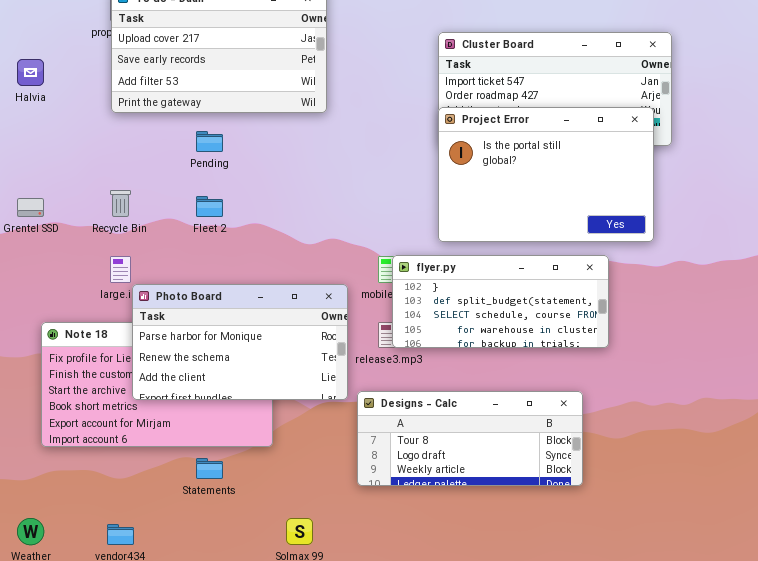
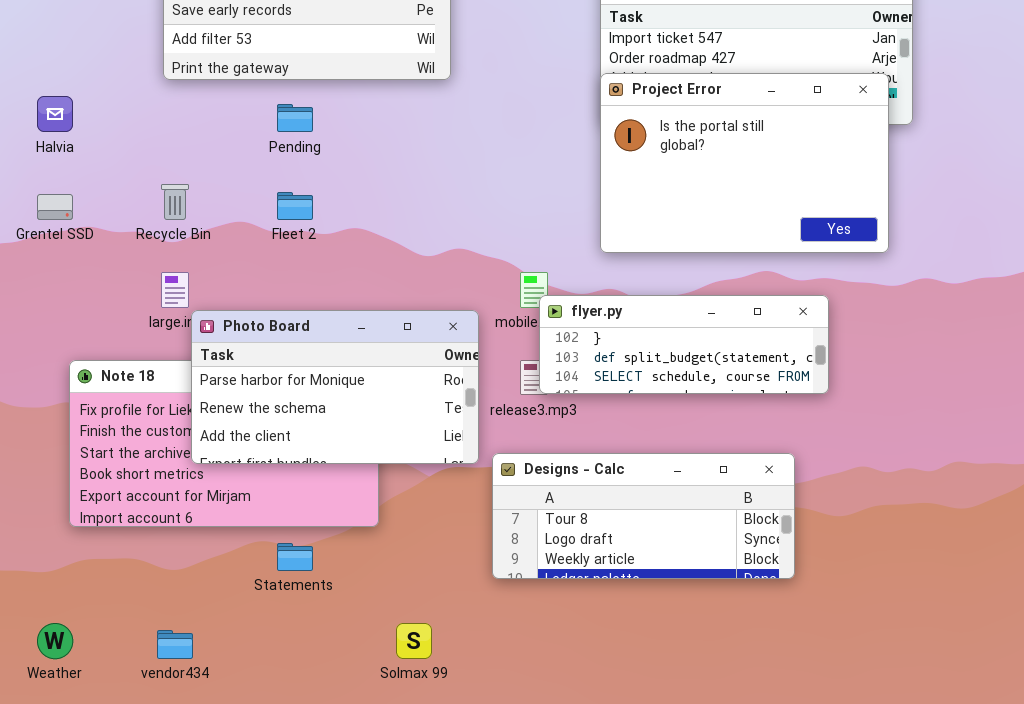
Halvia: [17,59,44,86] -> [37,96,73,132], moved
flyer.py: [392,255,609,348] -> [539,295,829,394], resized

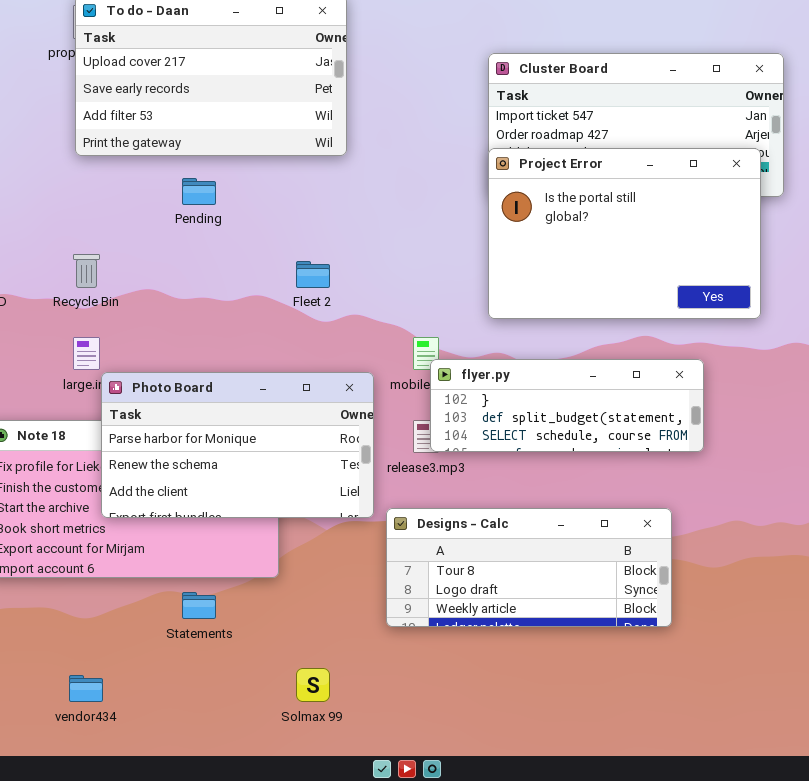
Fleet 2: [277,192,313,220] -> [296,261,330,288], moved

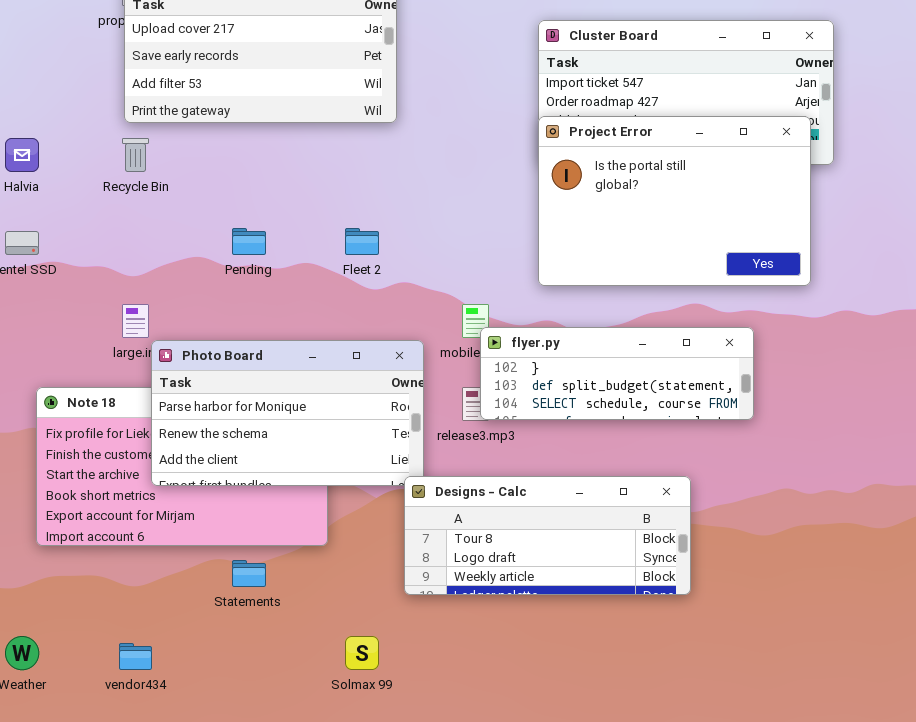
Pending: [182,178,216,205] -> [232,228,266,255], moved
Recycle Bin: [73,254,100,288] -> [122,138,149,172], moved
Designs - Calc: [386,508,672,627] -> [404,476,691,595], moved

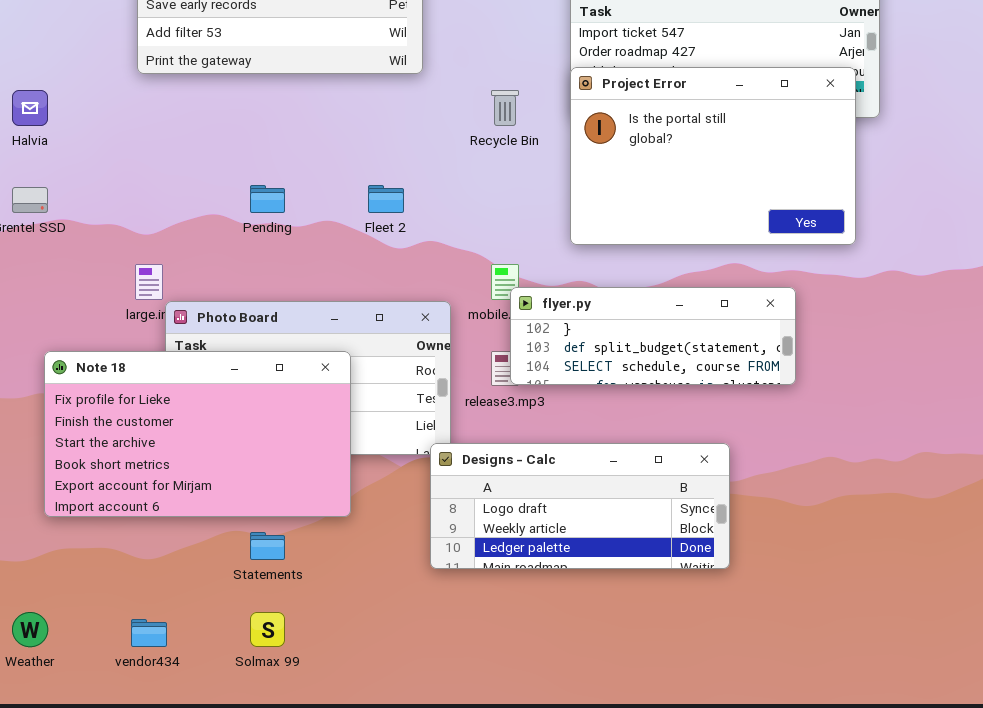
Recycle Bin: [122,138,149,172] -> [491,90,519,126], moved
Note 18: [36,387,328,546] -> [44,351,351,517], raised
Designs - Calc: [404,476,691,595] -> [430,443,730,569], scrolled down 1 row
Solmax 99: [345,636,379,670] -> [250,612,285,647], moved

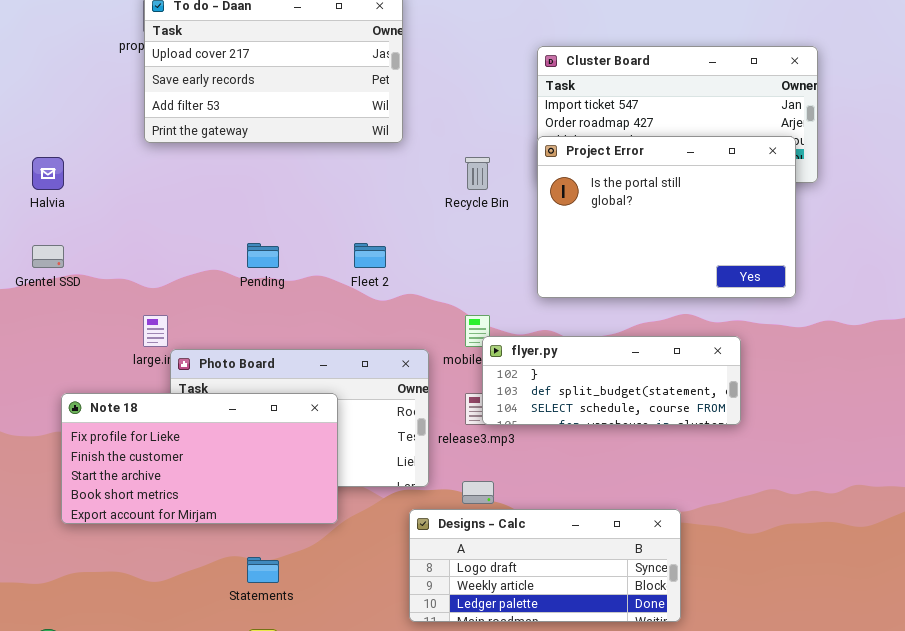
Note 18: [44,351,351,517] -> [61,393,338,524], resized
Designs - Calc: [430,443,730,569] -> [409,509,681,622], moved

